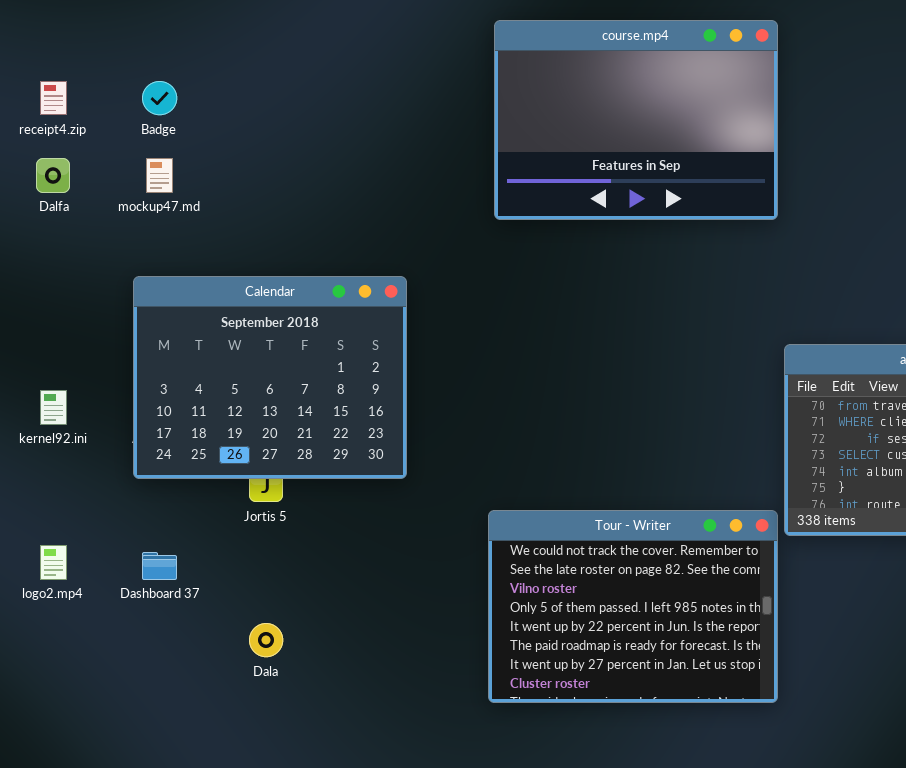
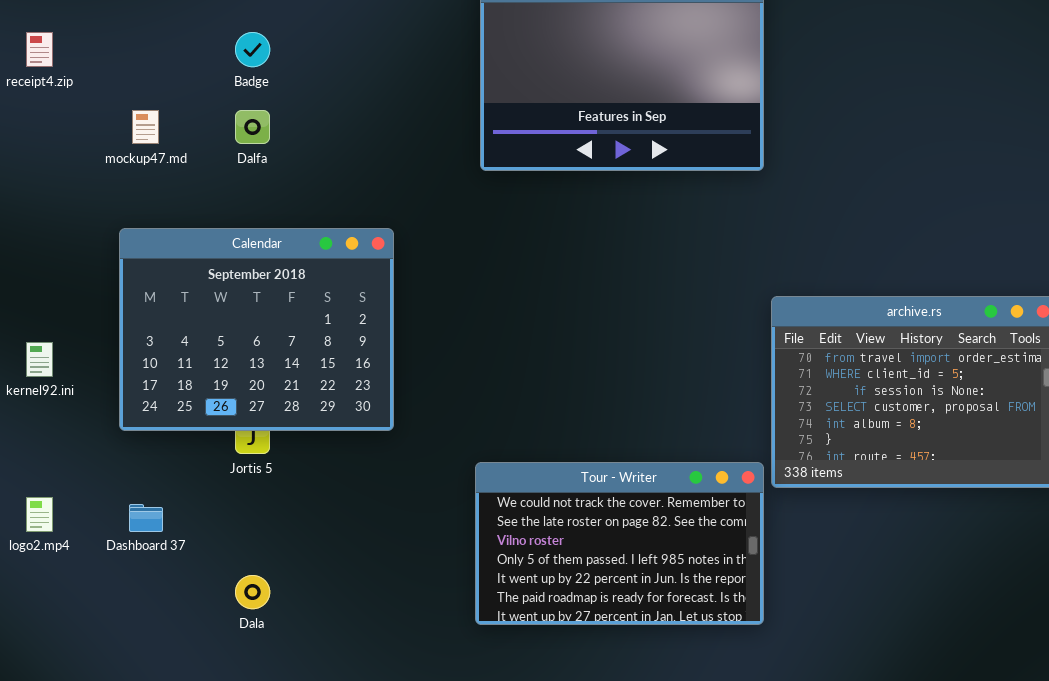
Badge: [142,81,177,115] -> [235,32,270,67], moved
Dalfa: [36,158,70,193] -> [235,110,270,144], moved
Tour - Writer: [488,510,778,703] -> [475,462,764,625], resized

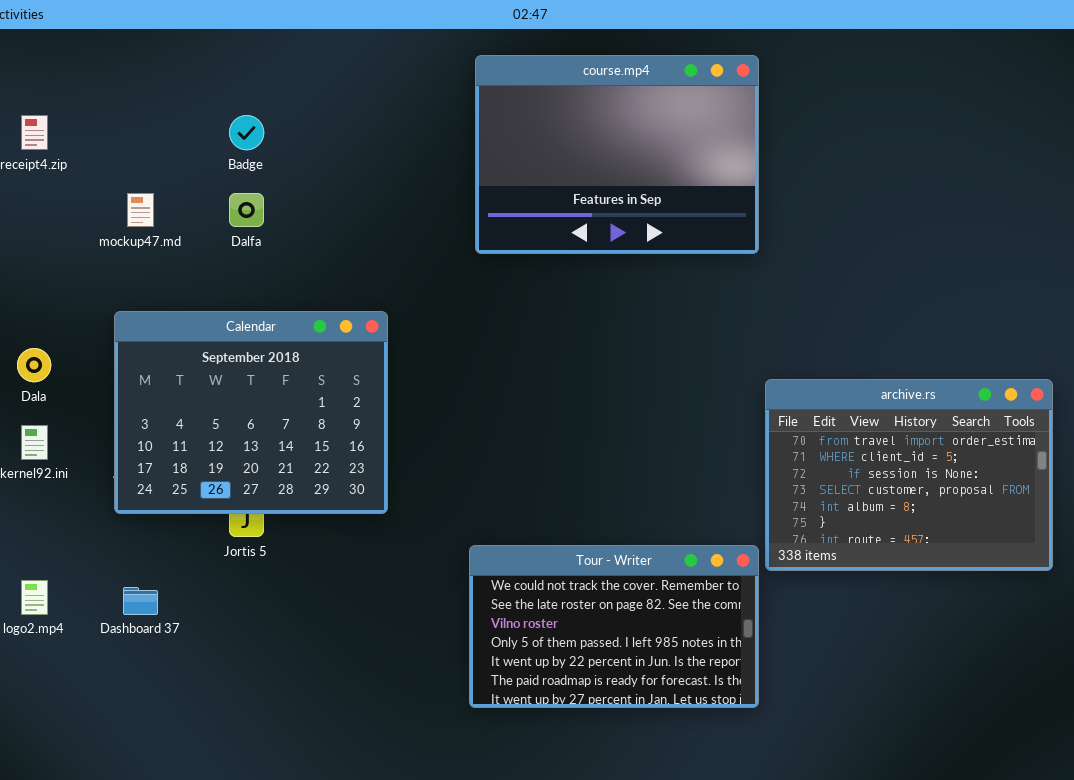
Dala: [235,575,270,609] -> [17,348,51,382], moved

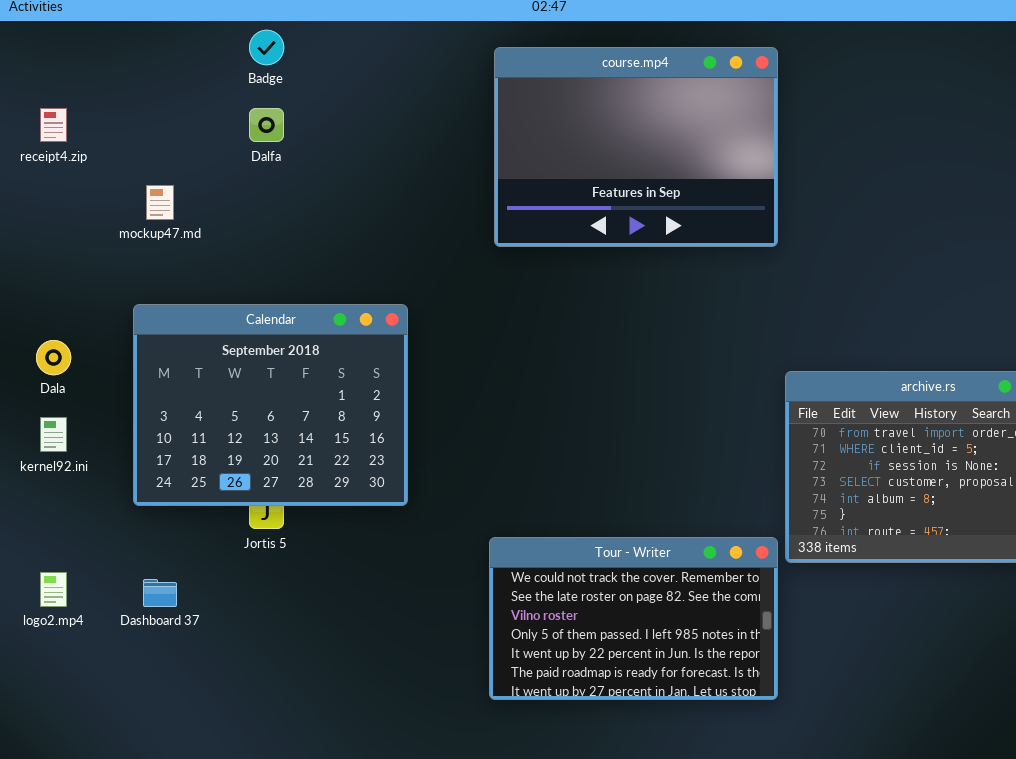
Badge: [229,115,264,150] -> [249,30,284,65], moved
Dalfa: [229,193,264,227] -> [249,108,284,142], moved

